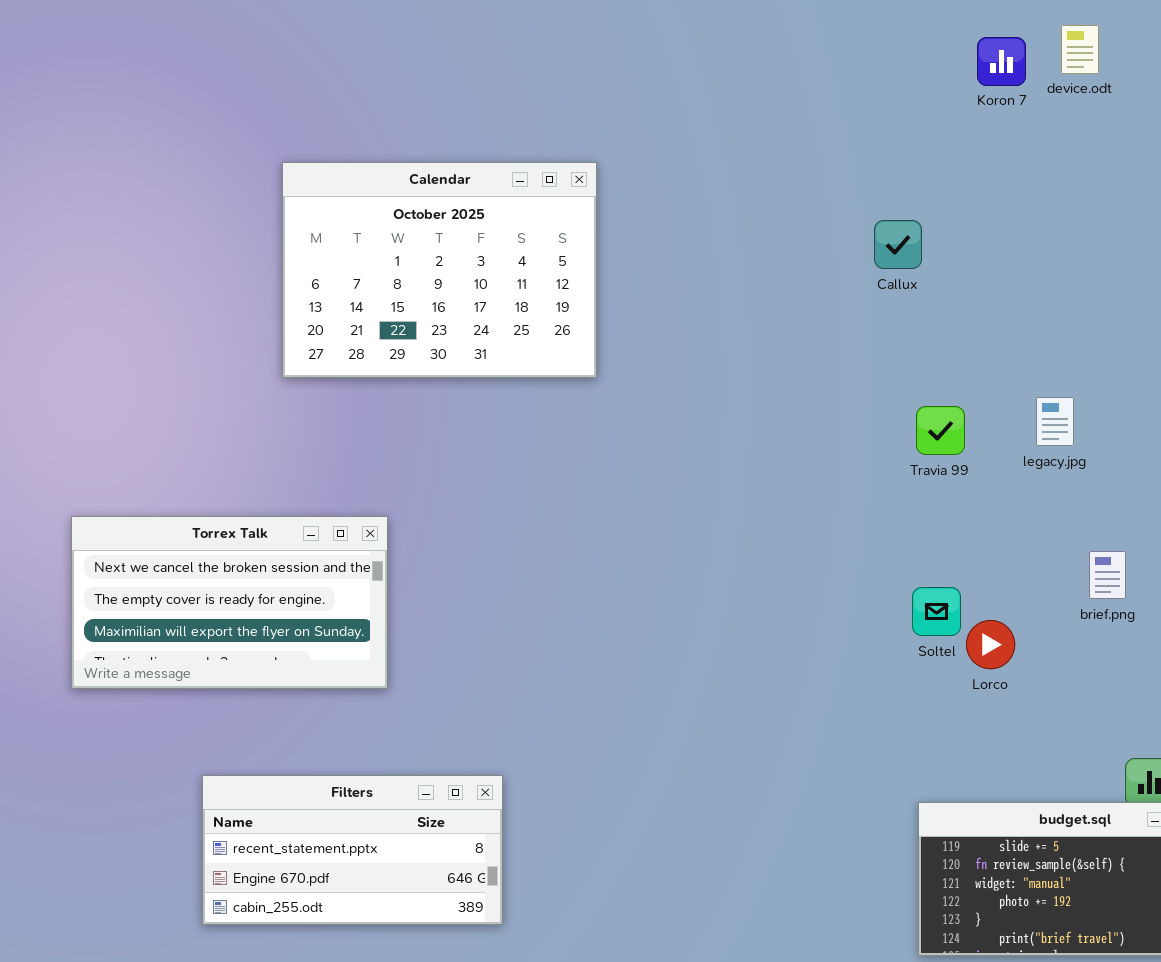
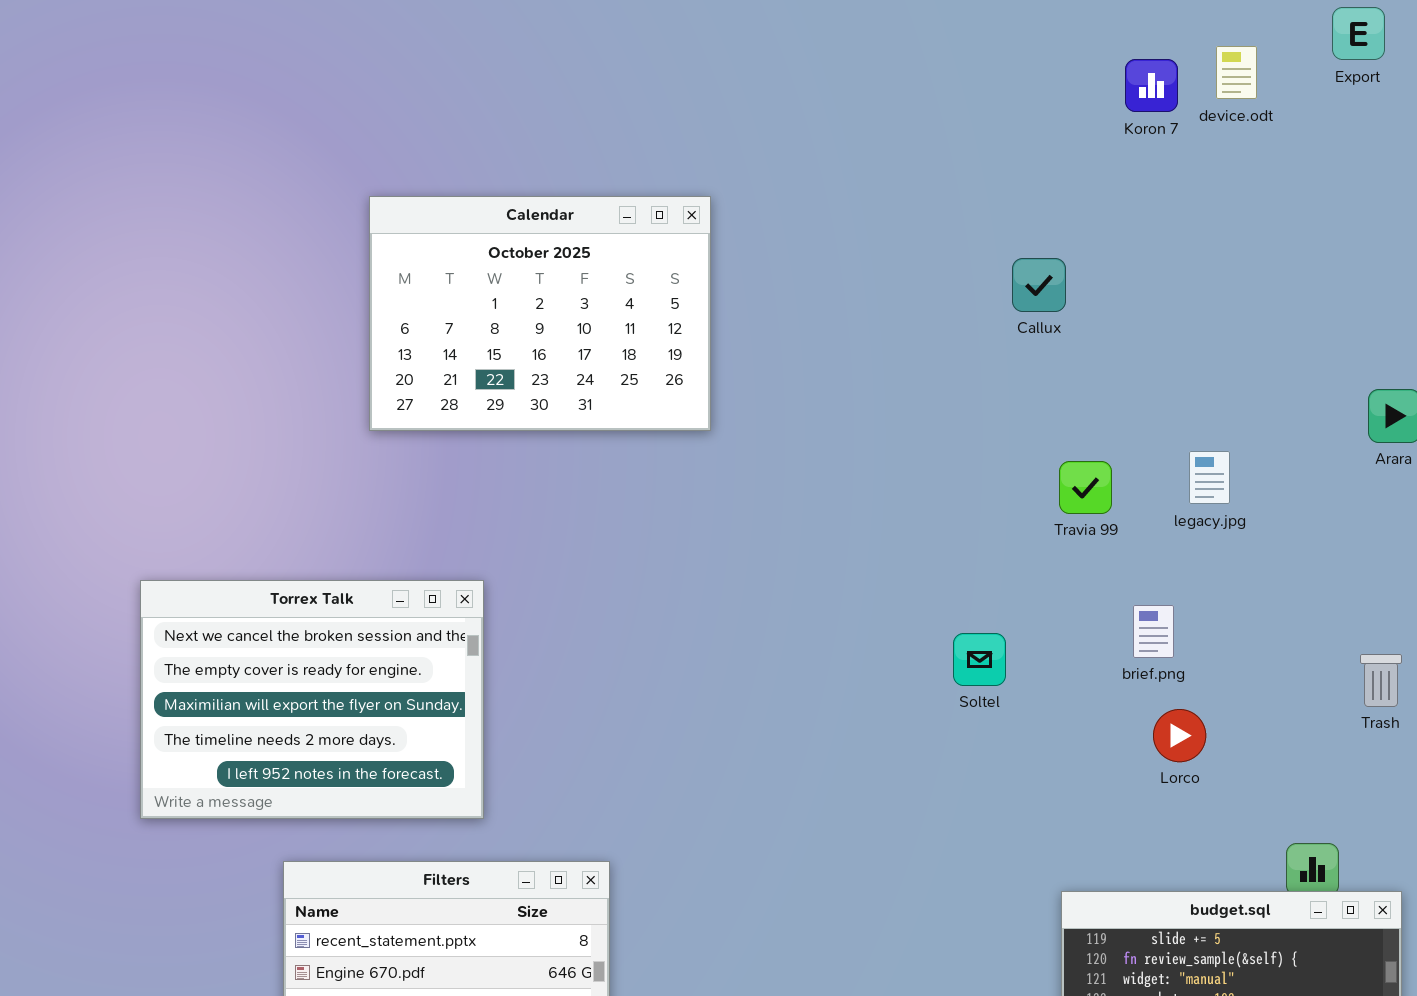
Torrex Talk: [71,516,388,689] -> [140,580,484,819], resized
brief.png: [1089,551,1126,599] -> [1133,605,1174,658], moved
Soltel: [912,587,961,636] -> [953,633,1006,686], moved
Lorco: [966,620,1015,669] -> [1153,709,1206,762], moved

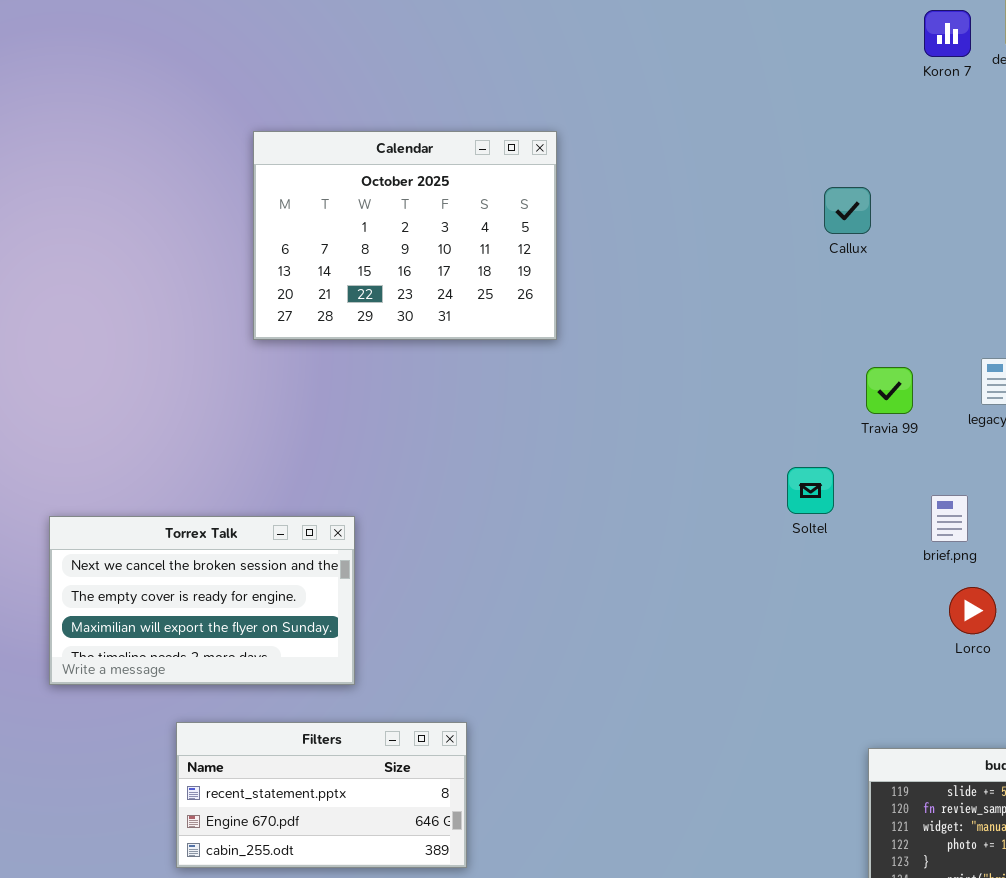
Torrex Talk: [140,580,484,819] -> [49,516,355,685], resized
Soltel: [953,633,1006,686] -> [787,467,834,514], moved

